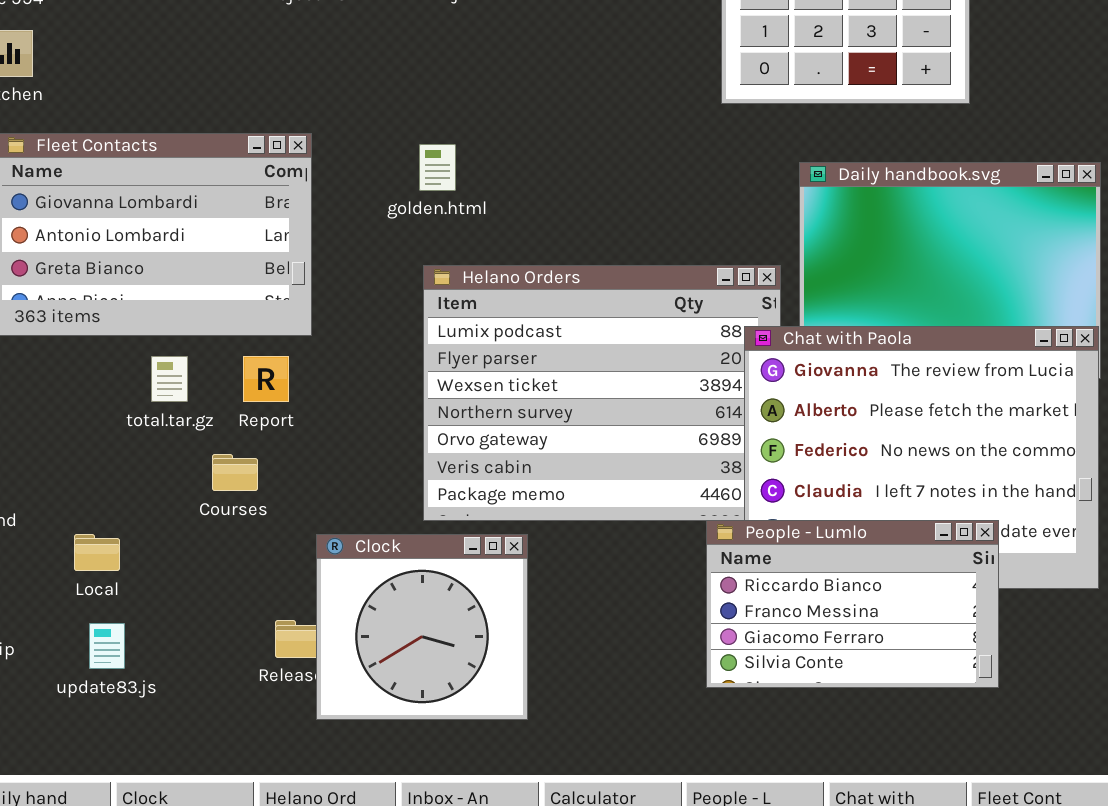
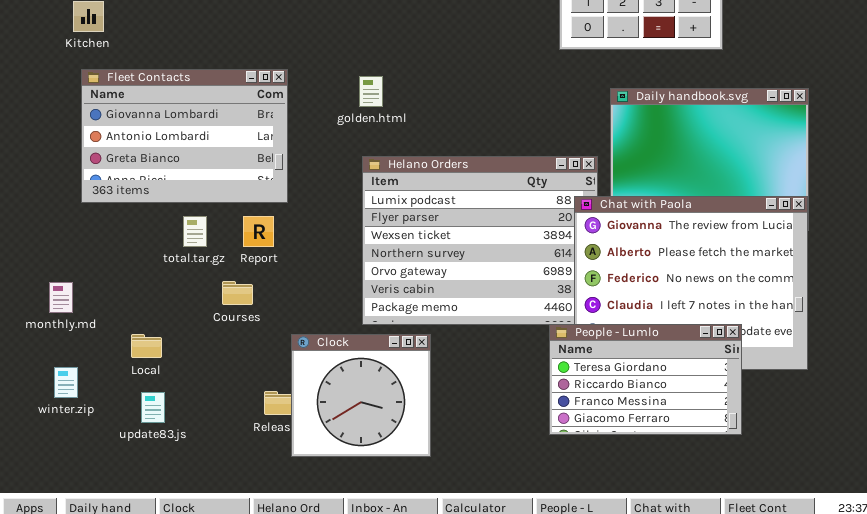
People - Lumlo: [706,520,999,688] -> [549,324,742,435], scrolled up 1 row

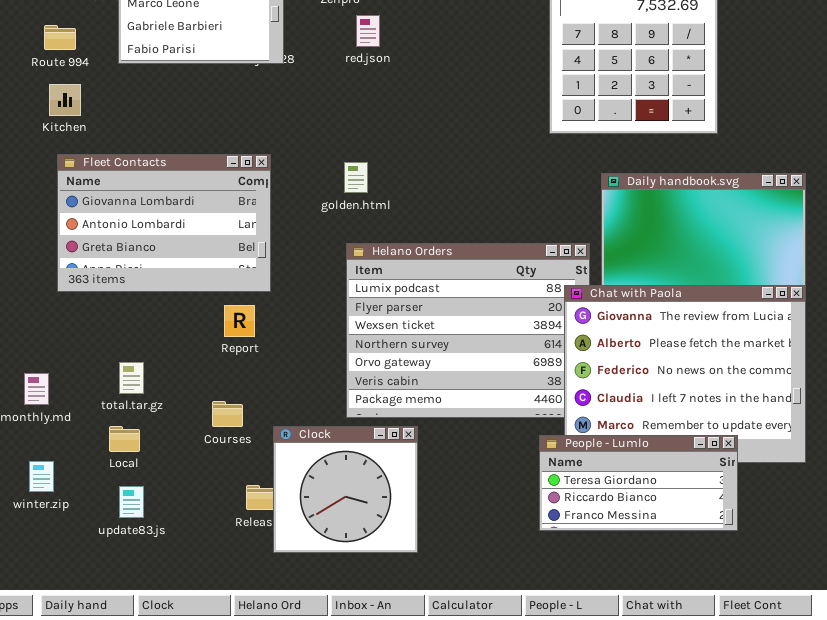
total.tar.gz: [183,216,207,247] -> [119,362,144,394], moved
Courses: [222,281,253,305] -> [212,401,243,427], moved
People - Lumlo: [549,324,742,435] -> [539,435,738,531], resized

